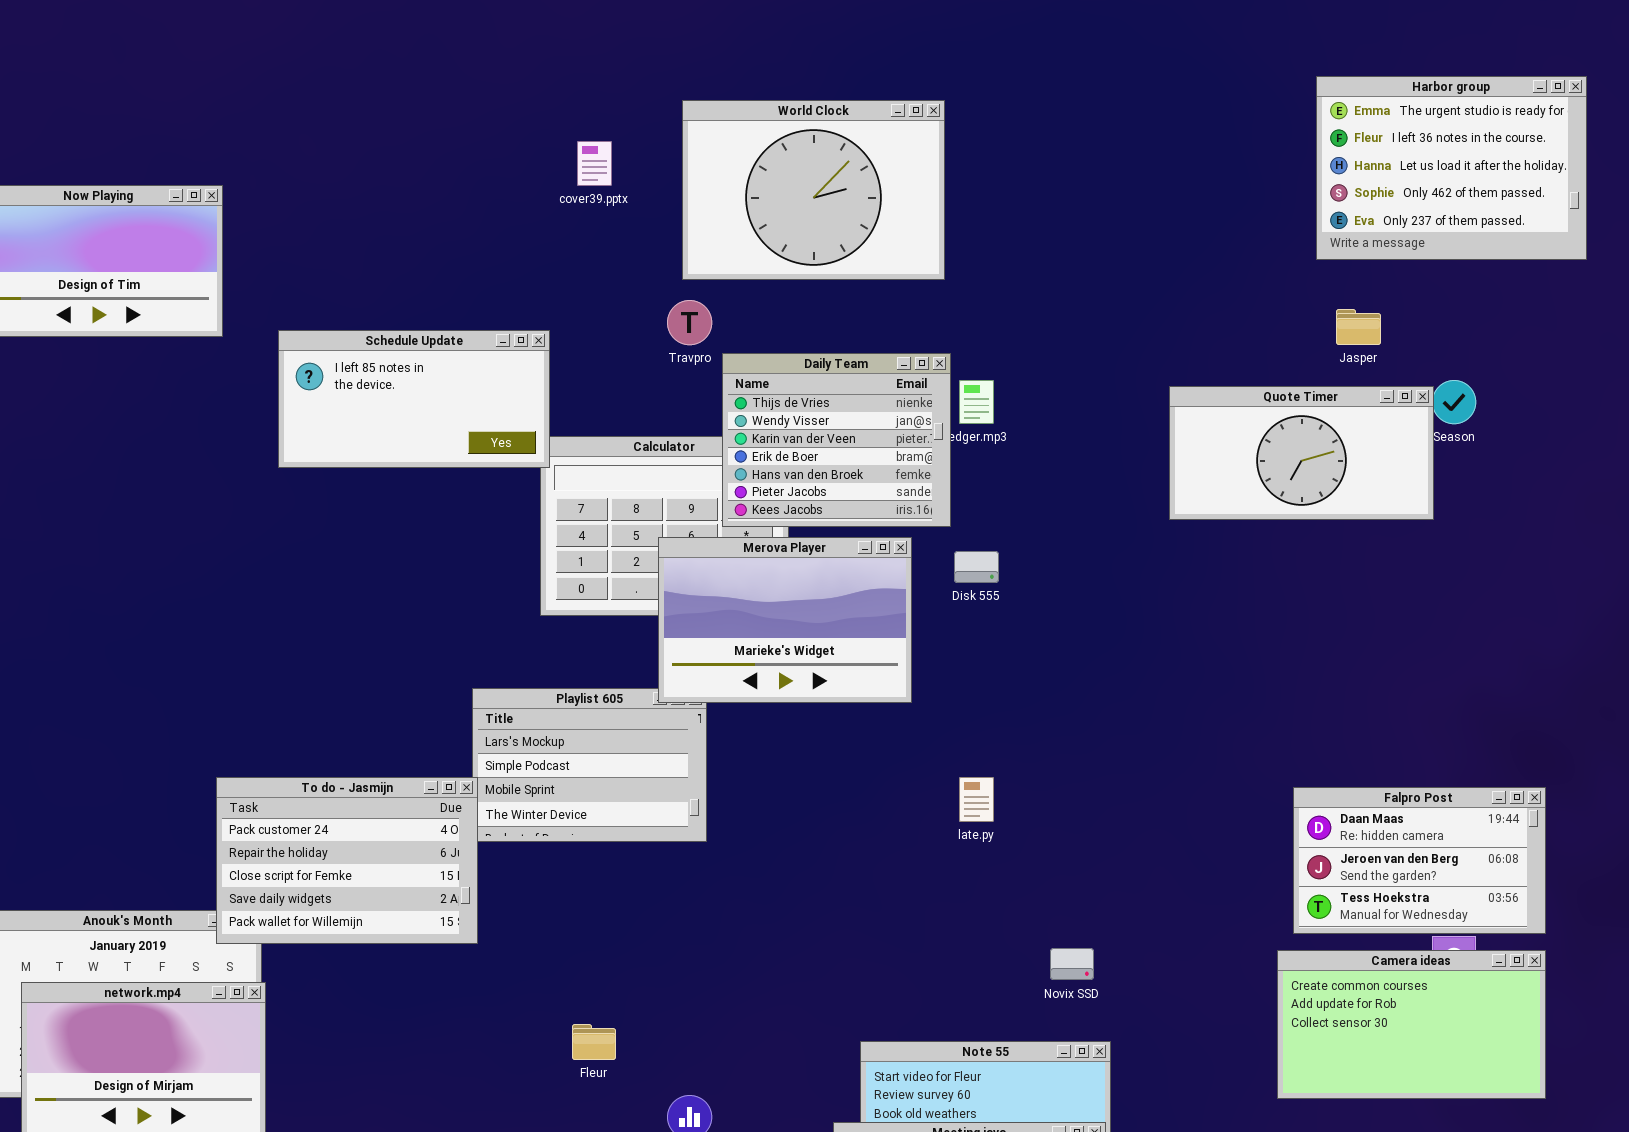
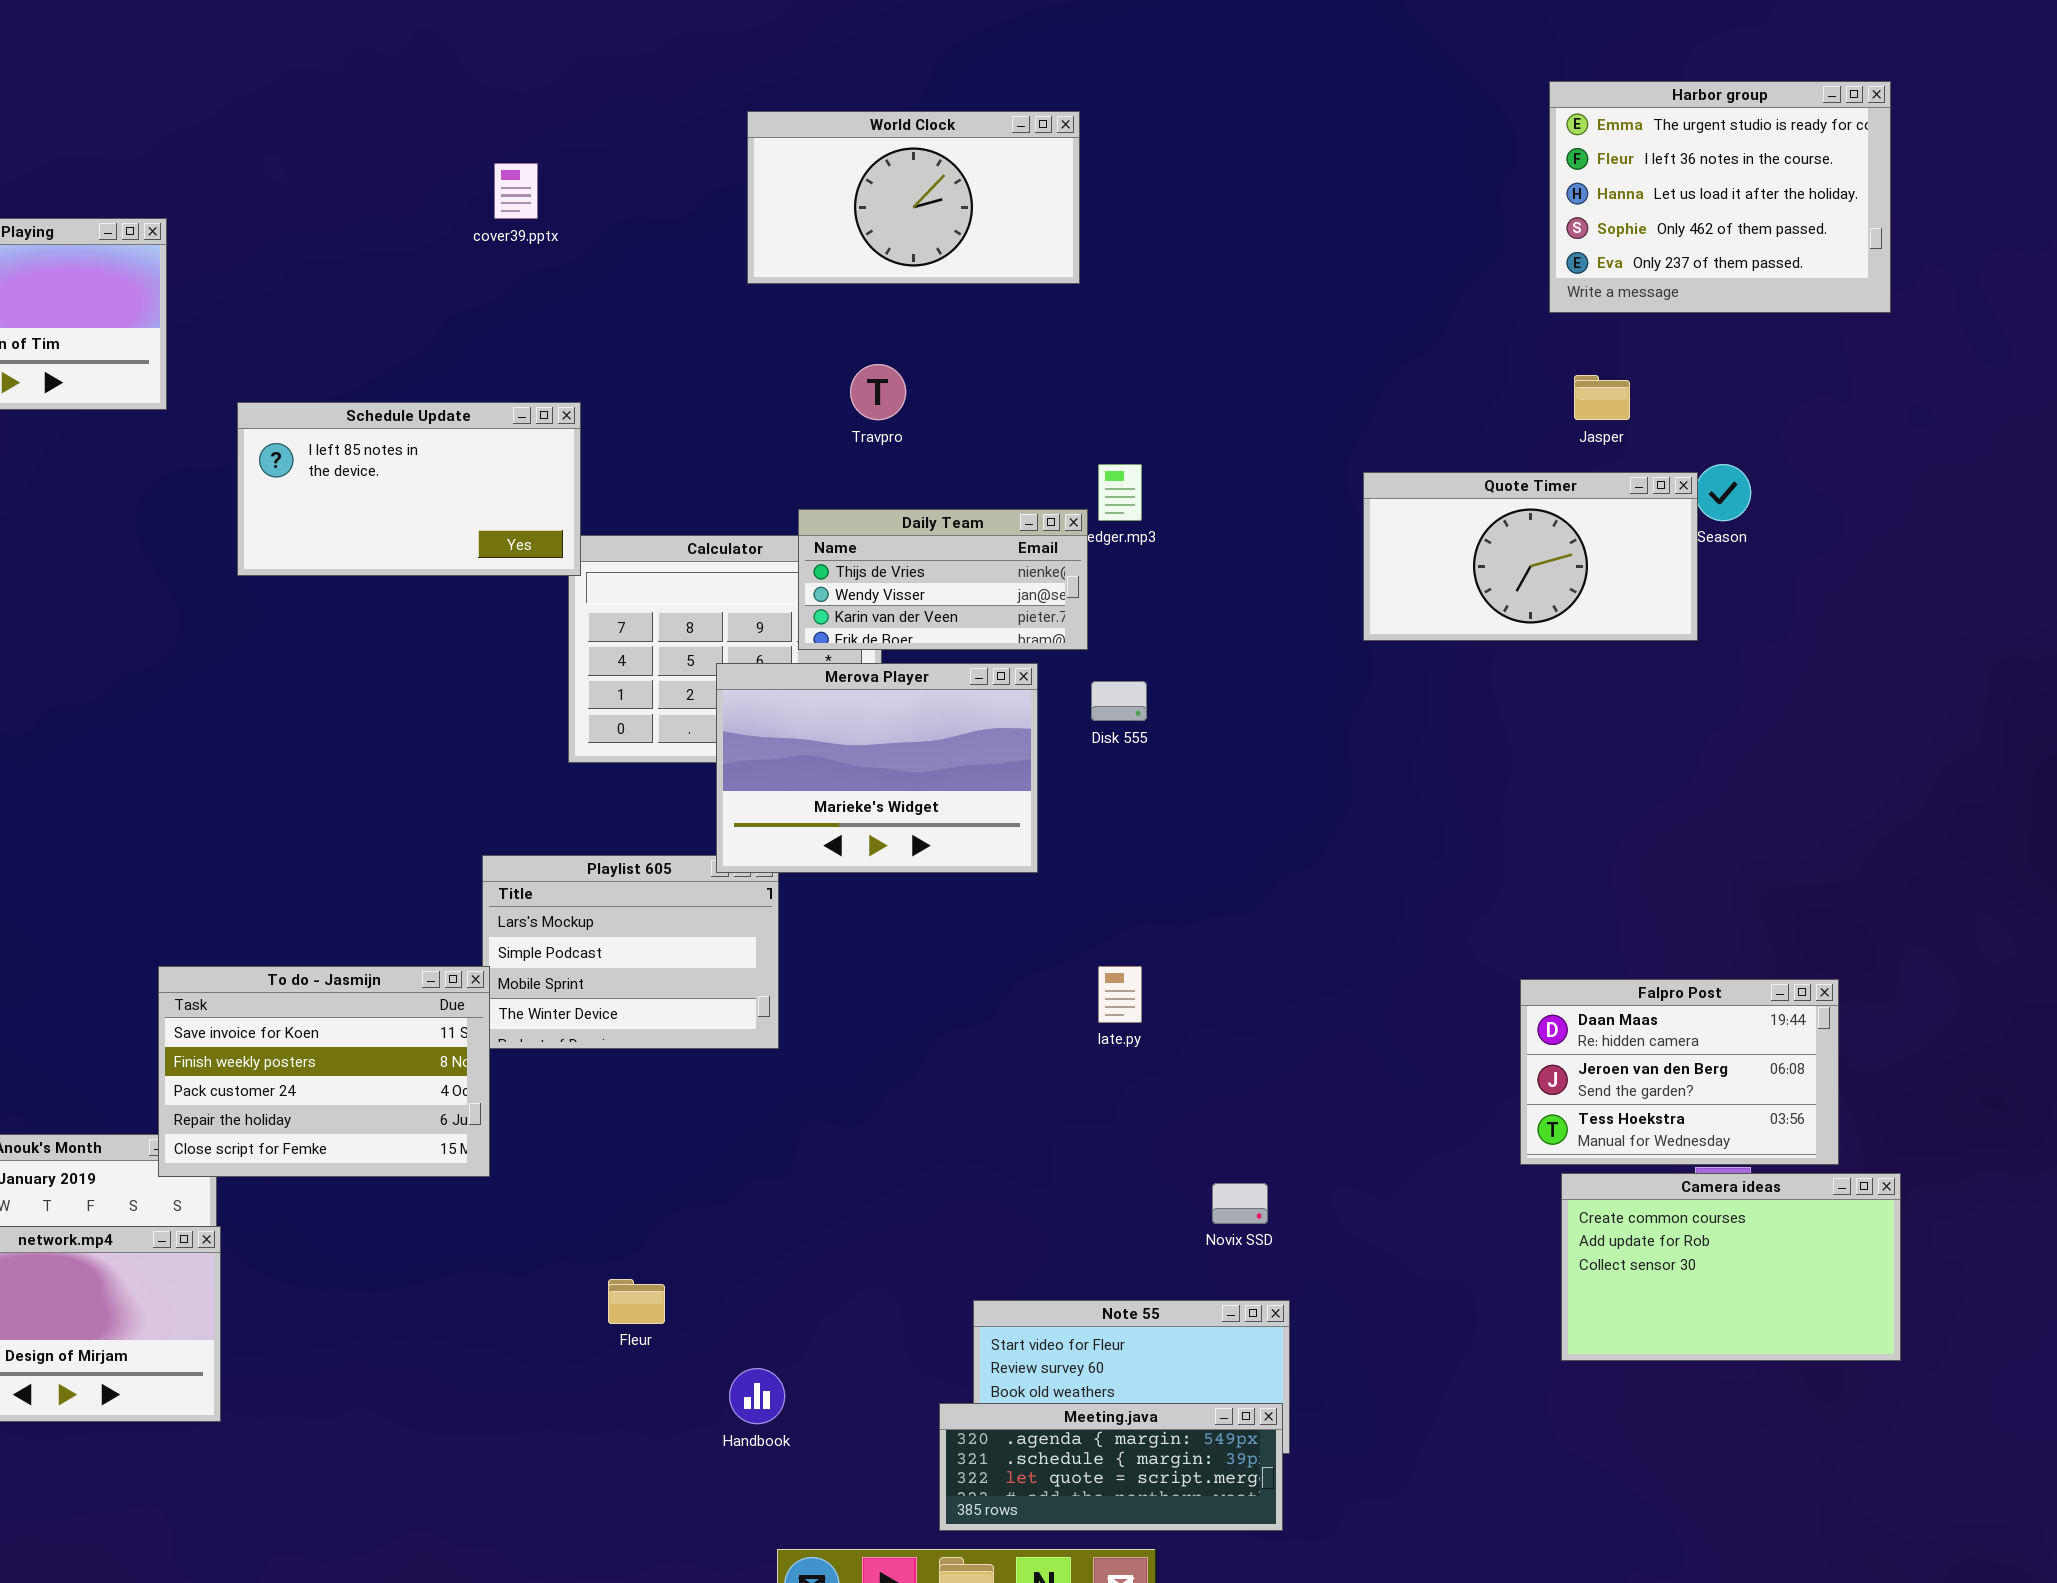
World Clock: [682,100,945,280] -> [747,111,1080,284], resized
cover39.pptx: [577,141,612,186] -> [494,163,538,219], moved
Travpro: [667,300,712,345] -> [850,364,906,420], moved
Daily Team: [722,353,951,527] -> [798,509,1088,650], resized
To do - Jasmijn: [216,777,478,944] -> [158,966,490,1177], scrolled up 2 rows
Camera ideas: [1277,950,1546,1099] -> [1561,1173,1901,1361], moved

